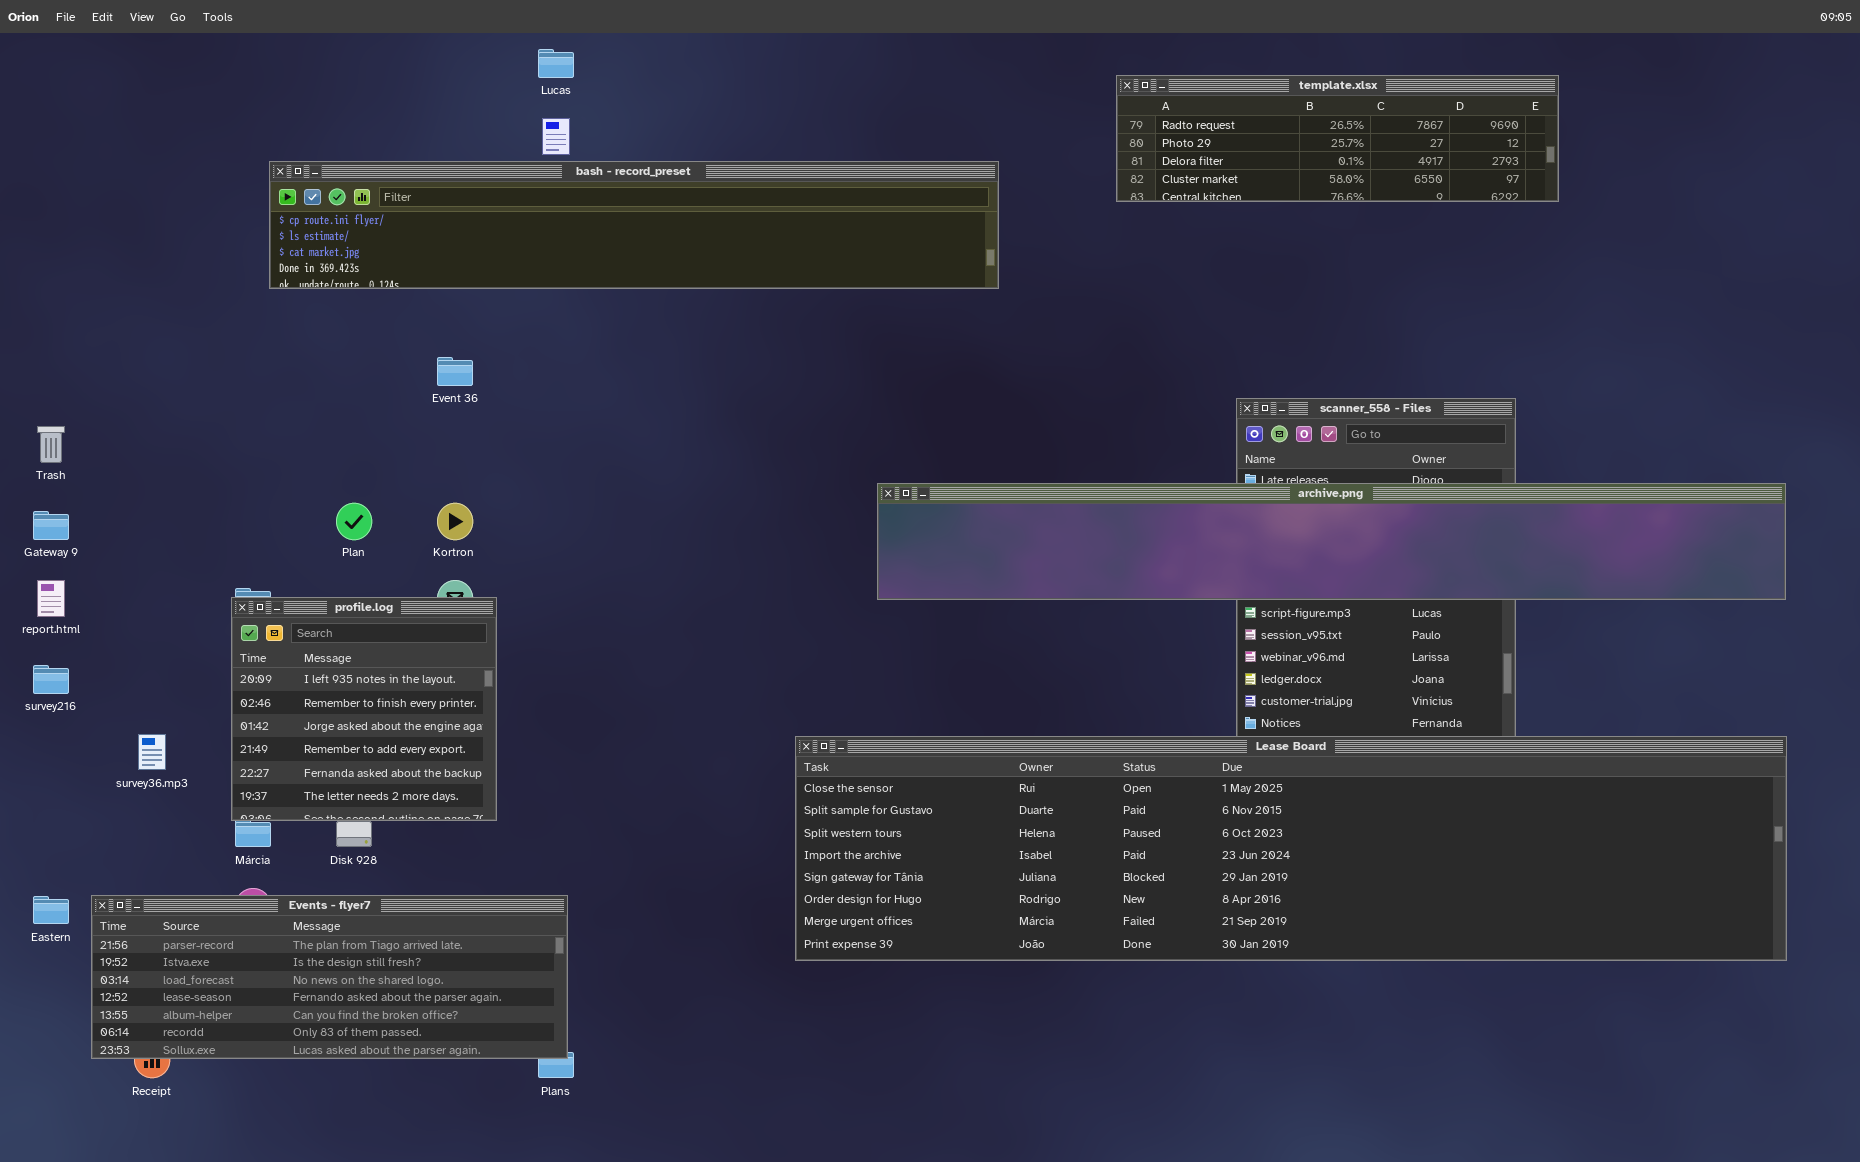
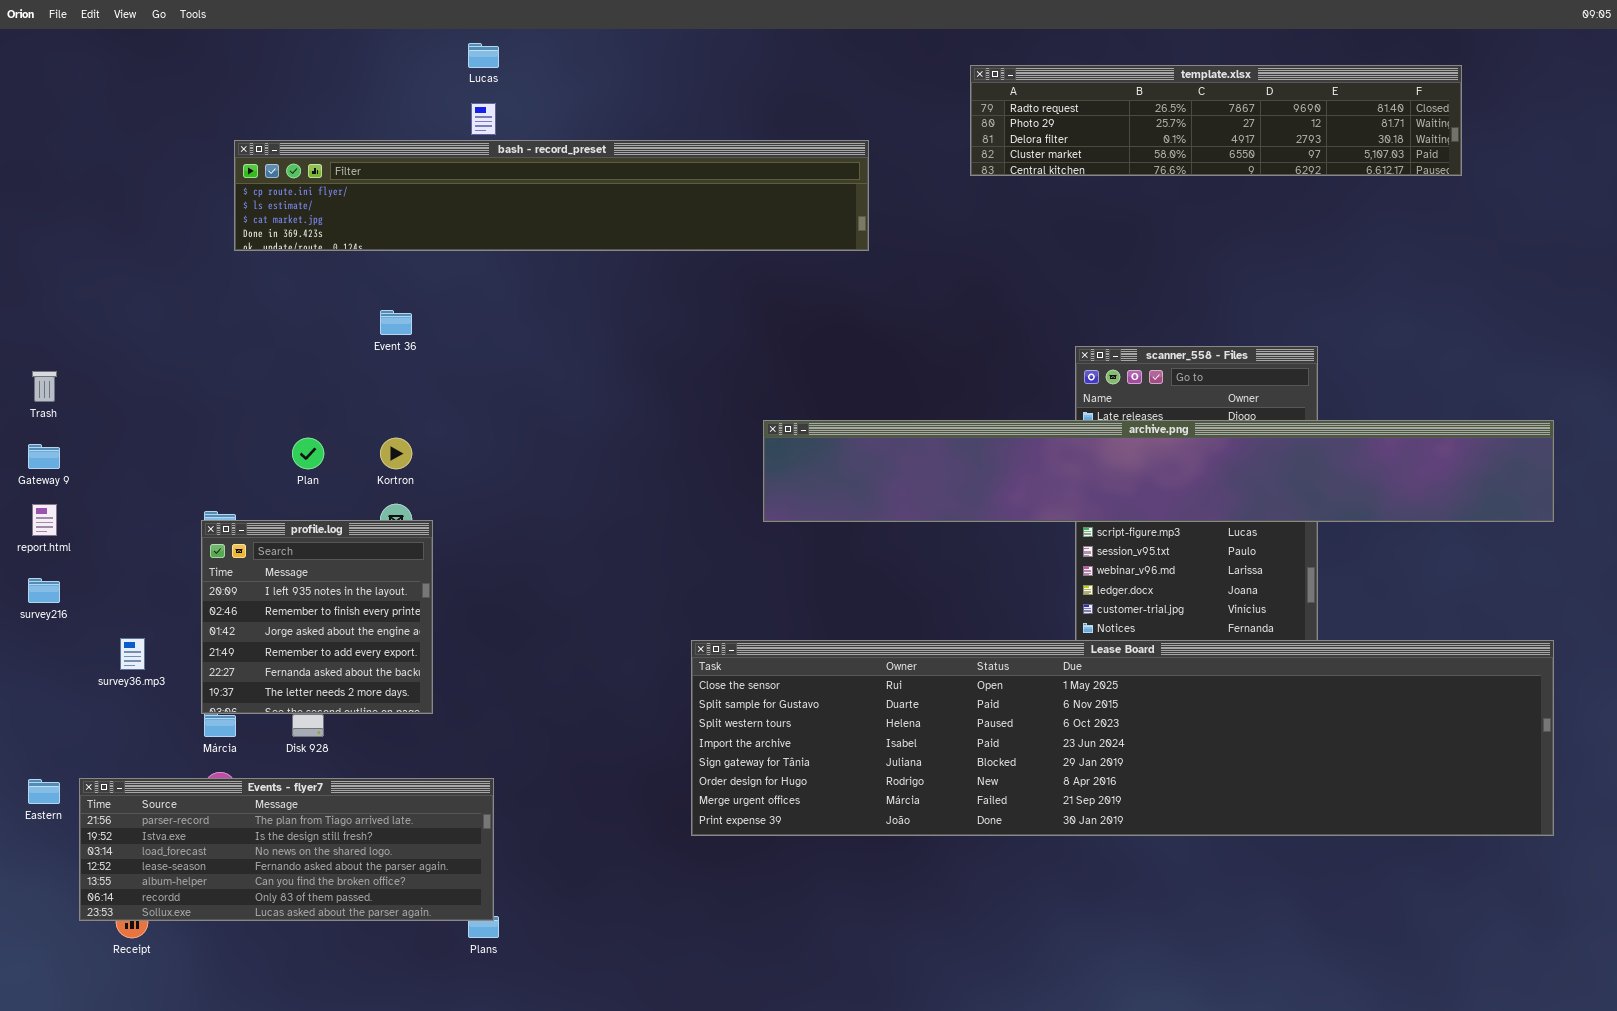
template.xlsx: [1116,75,1559,202] -> [970,65,1462,176], resized

